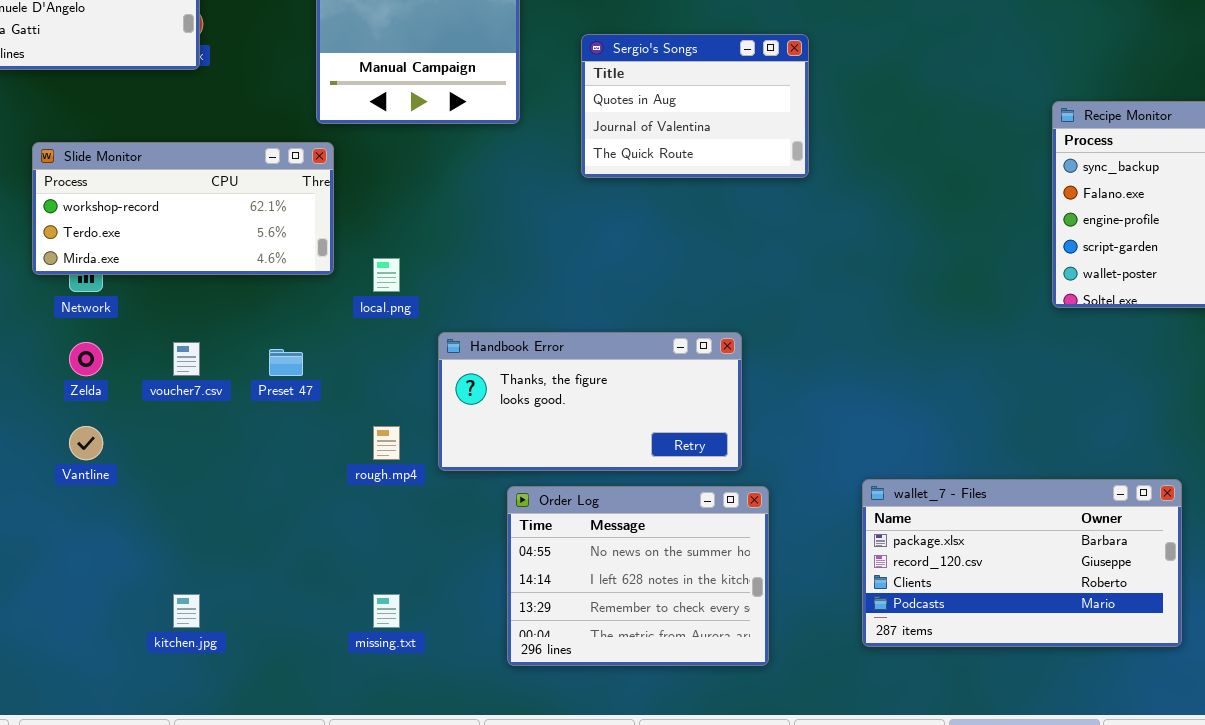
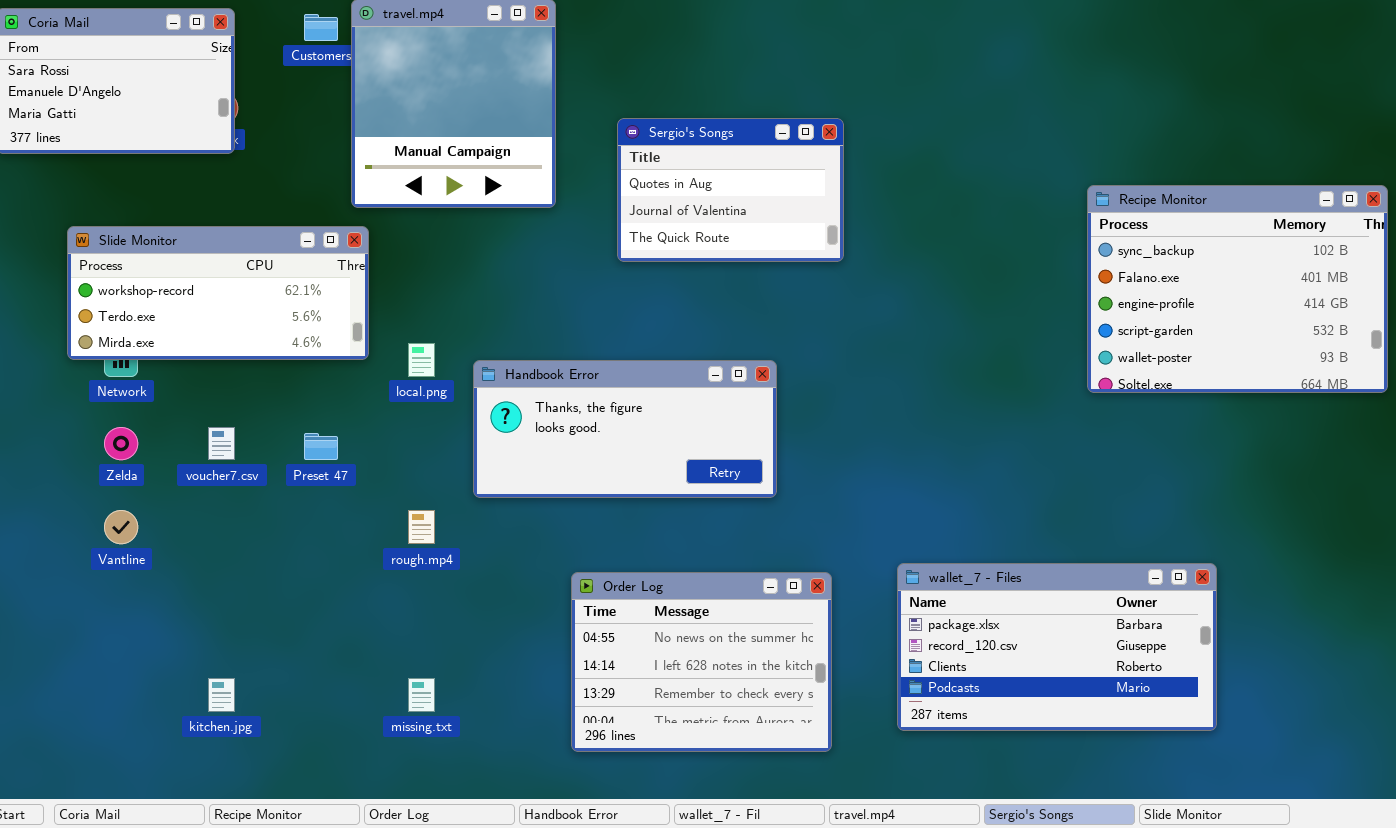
Handbook Error: [438,332,742,471] -> [473,360,777,498], moved
Order Log: [507,486,769,666] -> [571,572,832,752], moved

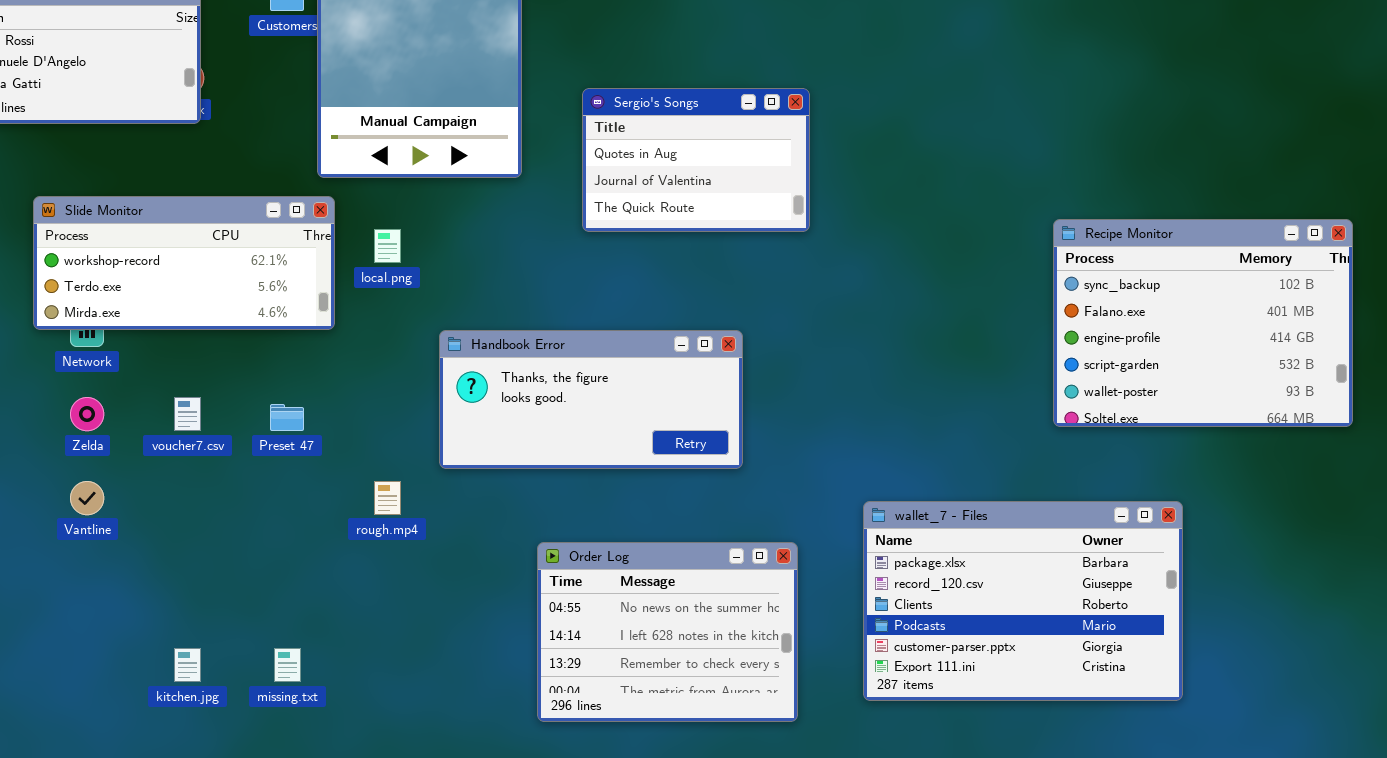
Recipe Monitor: [1087,185,1388,393] -> [1053,219,1353,427], moved
local.png: [408,343,435,377] -> [374,229,401,263], moved
wallet_7 - Files: [897,563,1217,731] -> [863,501,1183,701], resized
missing.txt: [408,678,435,712] -> [274,648,301,682], moved

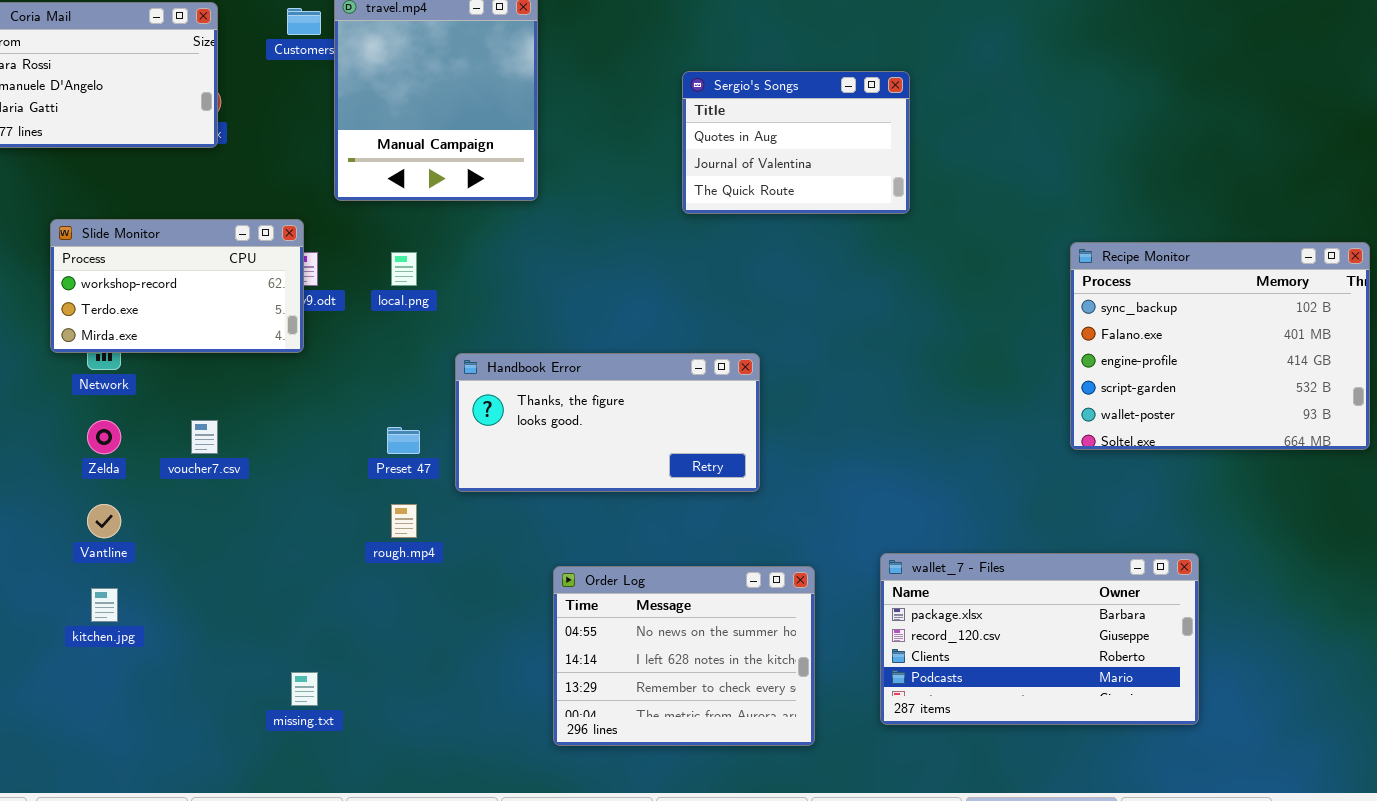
Sergio's Songs: [582,88,810,232] -> [682,71,910,214], moved
Slide Monitor: [33,196,335,330] -> [50,219,304,353], resized
Preset 47: [270,404,304,431] -> [387,427,420,454], moved
wallet_7 - Files: [863,501,1183,701] -> [880,553,1199,725], resized
kitchen.jpg: [174,648,201,682] -> [91,588,118,622], moved

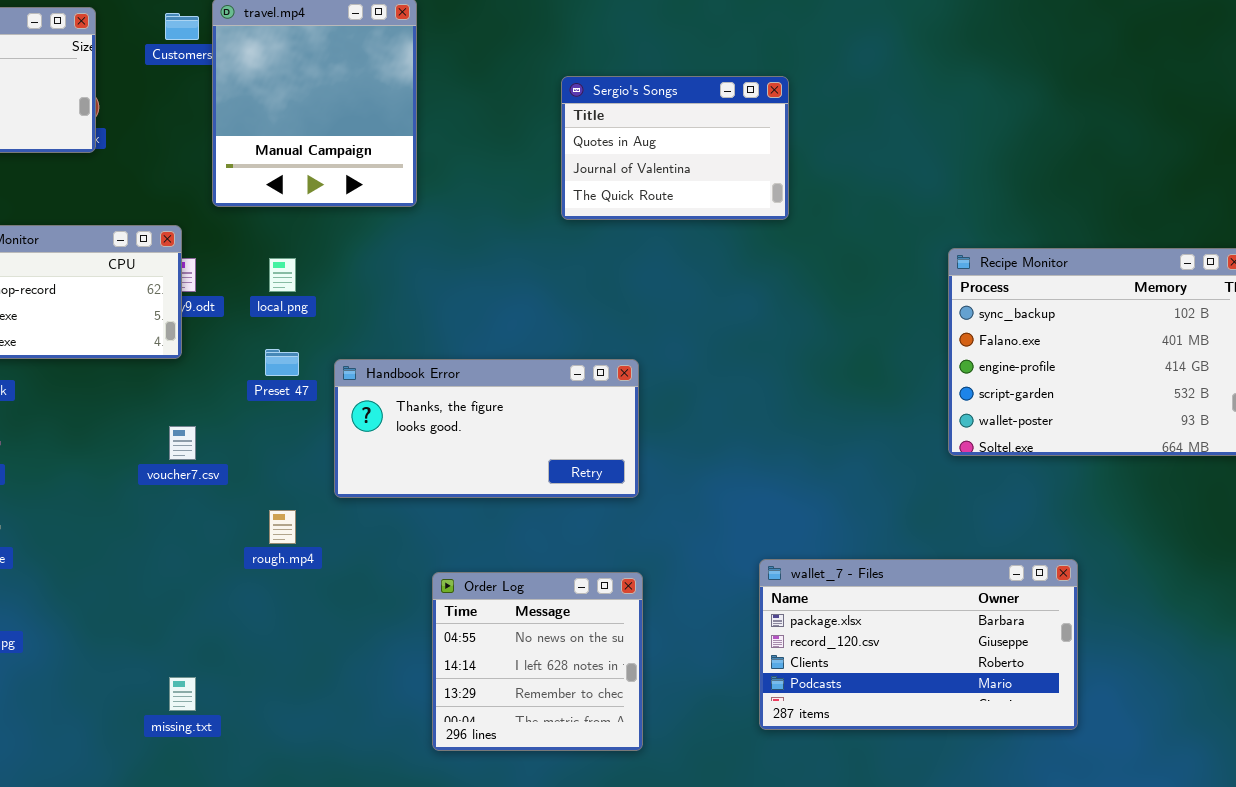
voucher7.csv: [191,420,218,454] -> [169,426,196,460], moved
Preset 47: [387,427,420,454] -> [265,349,299,376], moved
Order Log: [553,566,815,746] -> [432,572,643,751], resized

